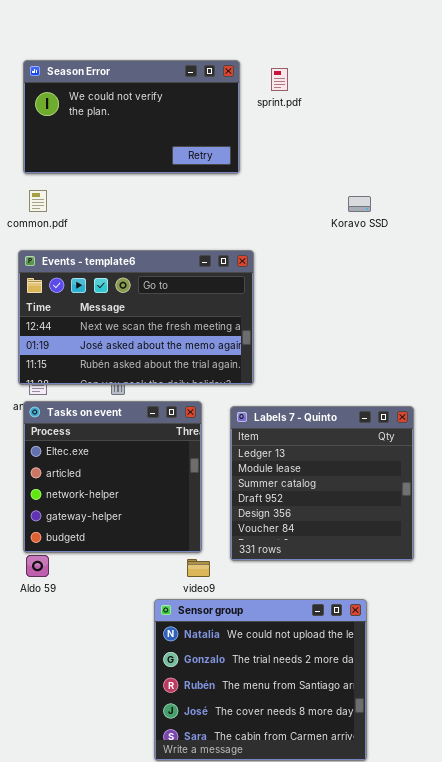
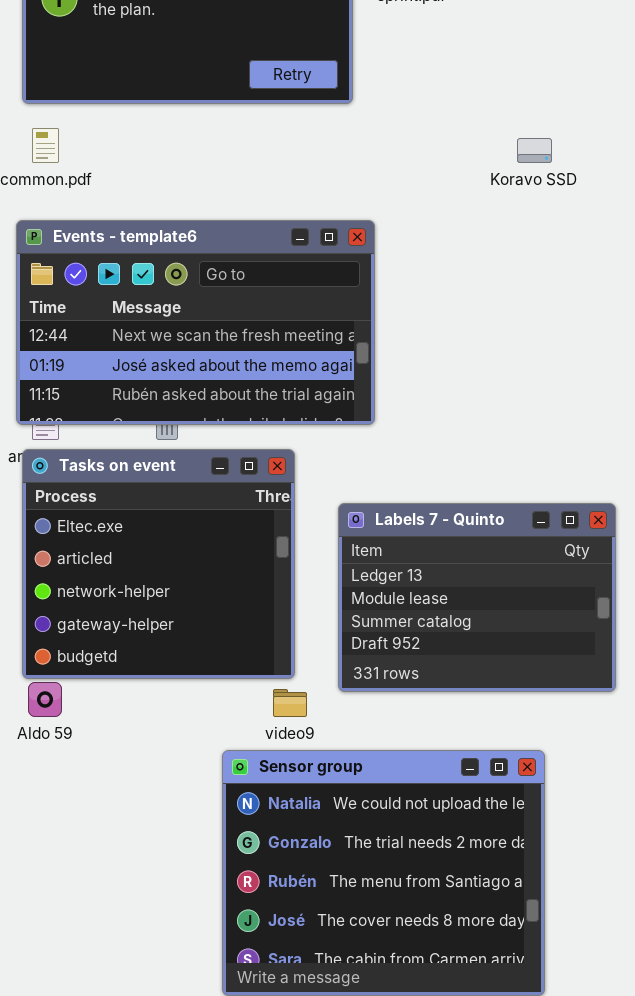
Labels 7 - Quinto: [230,406,414,561] -> [338,503,616,692], resized

